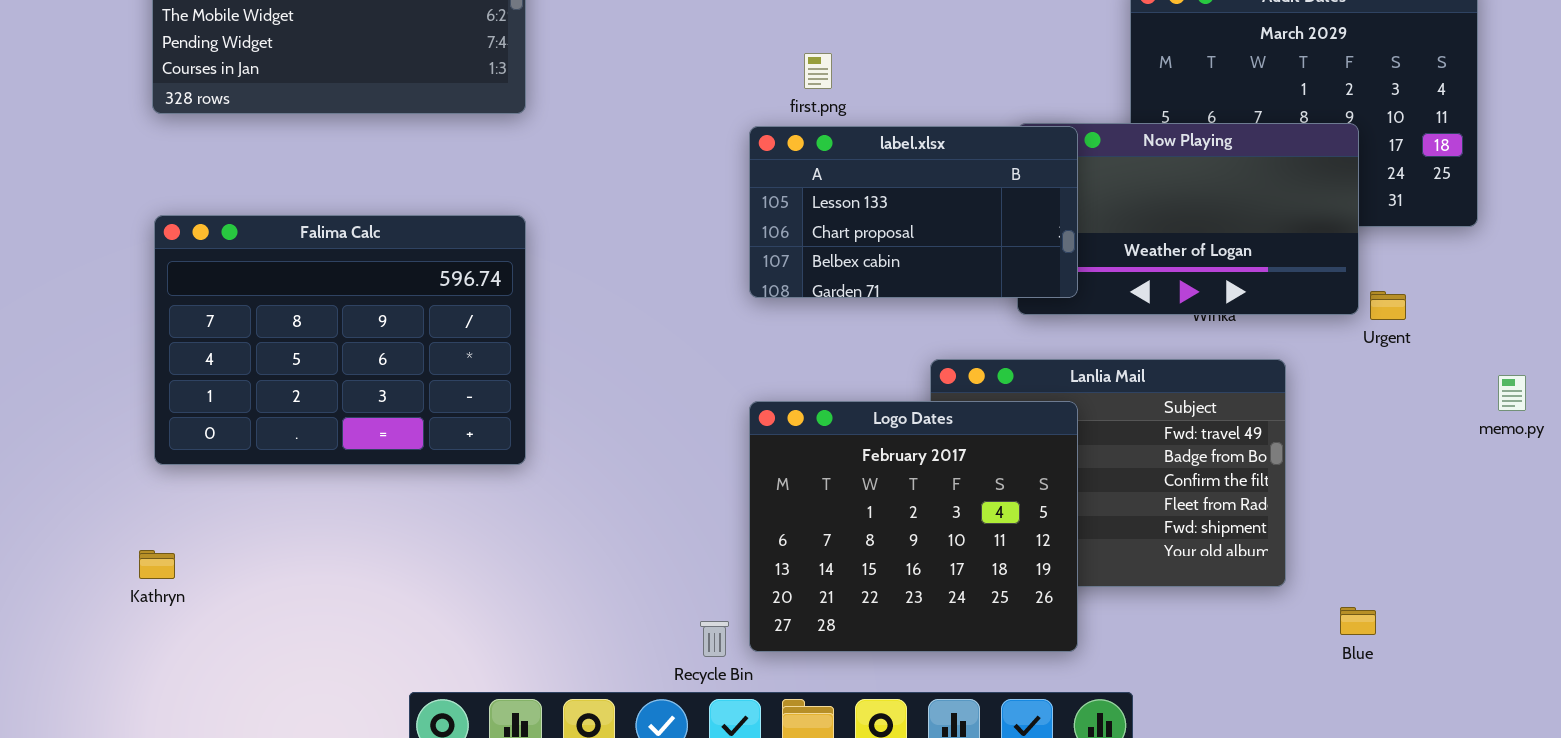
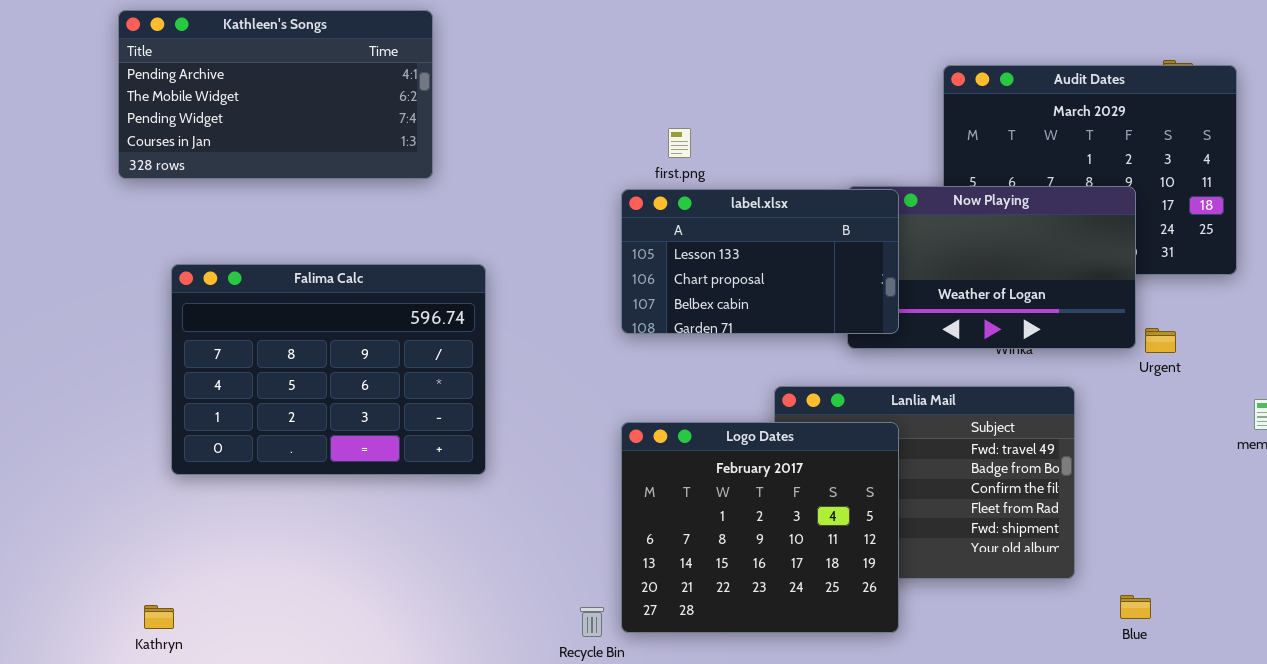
Falima Calc: [154,215,526,465] -> [171,264,486,475], moved
Kathryn: [139,550,175,579] -> [144,605,174,629], moved

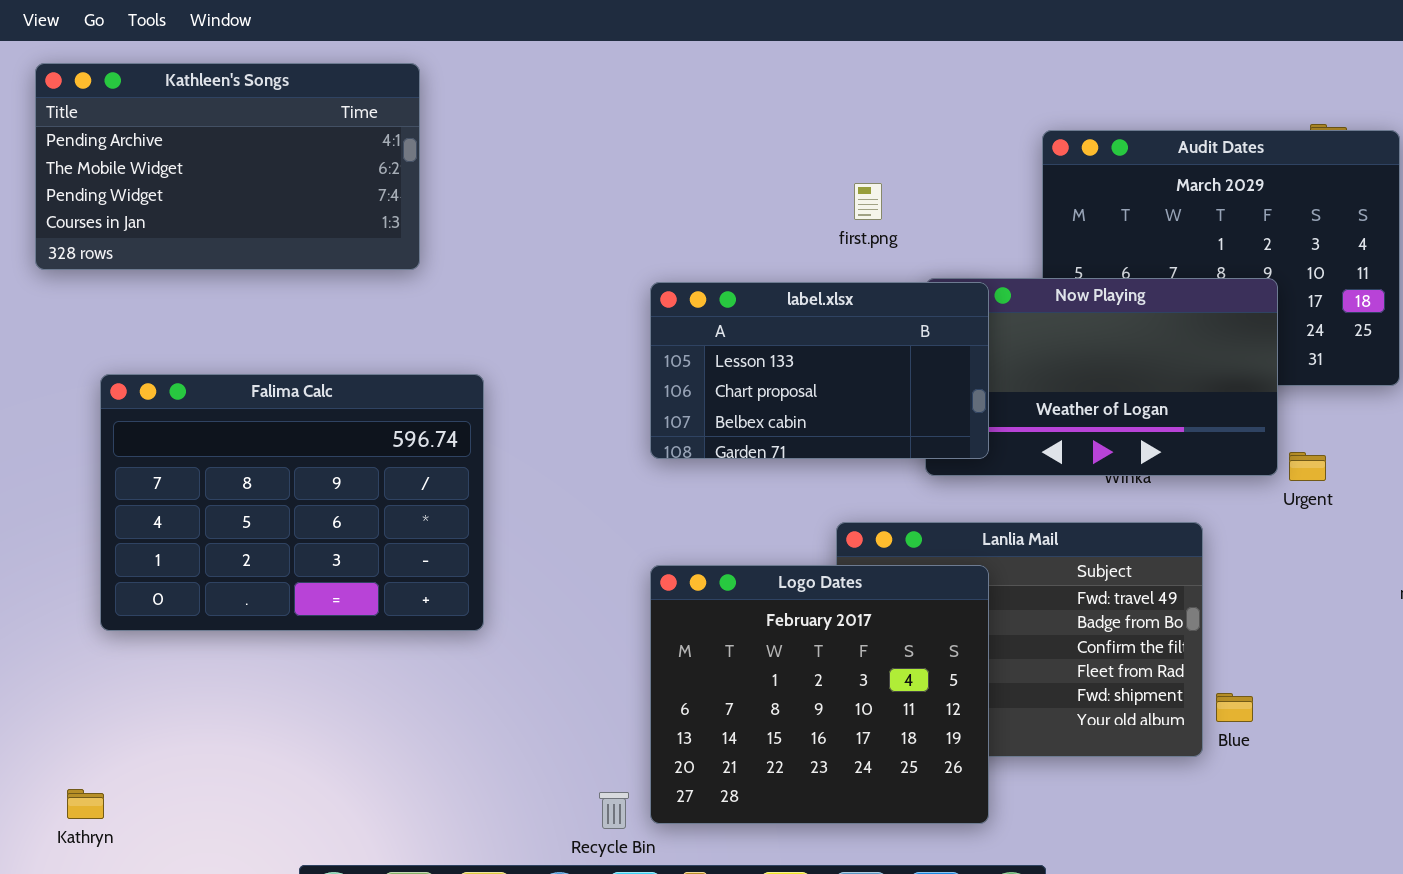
first.png: [668,128,691,158] -> [854,183,882,220], moved
Blue: [1120,595,1151,619] -> [1216,693,1253,722], moved

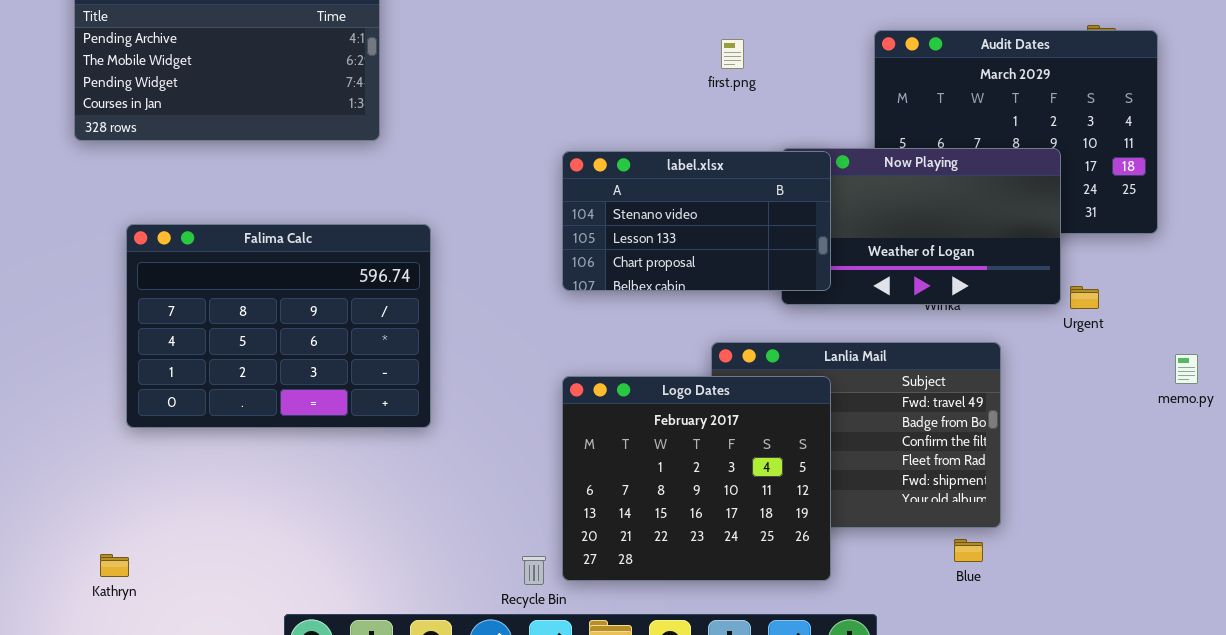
first.png: [854,183,882,220] -> [721,39,744,69], moved
label.xlsx: [650,282,989,459] -> [562,151,831,291], scrolled up 1 row
Blue: [1216,693,1253,722] -> [954,539,983,562], moved

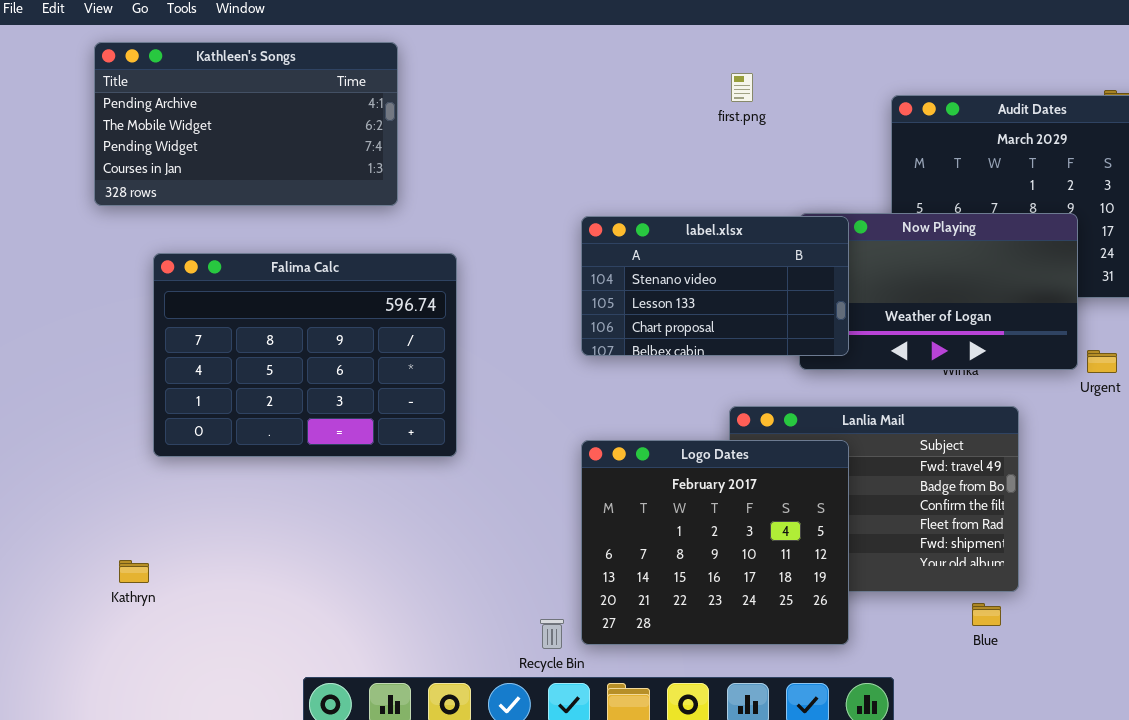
first.png: [721,39,744,69] -> [731,73,753,102], moved
Falima Calc: [126,224,431,428] -> [153,253,457,457], moved
Kathryn: [100,554,129,577] -> [119,560,149,583], moved

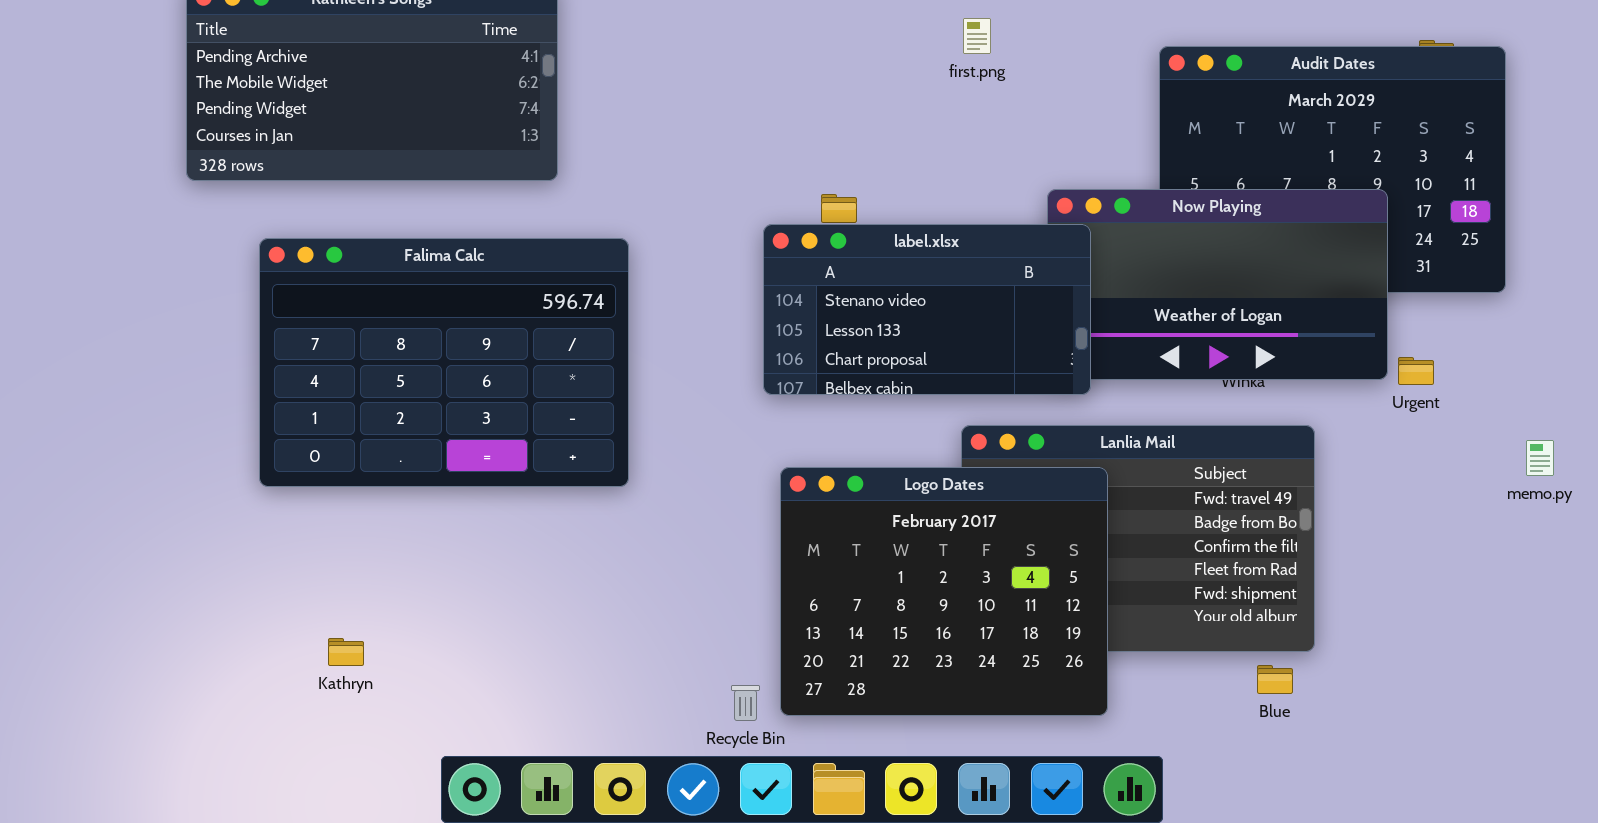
label.xlsx: [581,216,849,356] -> [763,224,1091,395], moved
Kathryn: [119,560,149,583] -> [328,638,364,666], moved

